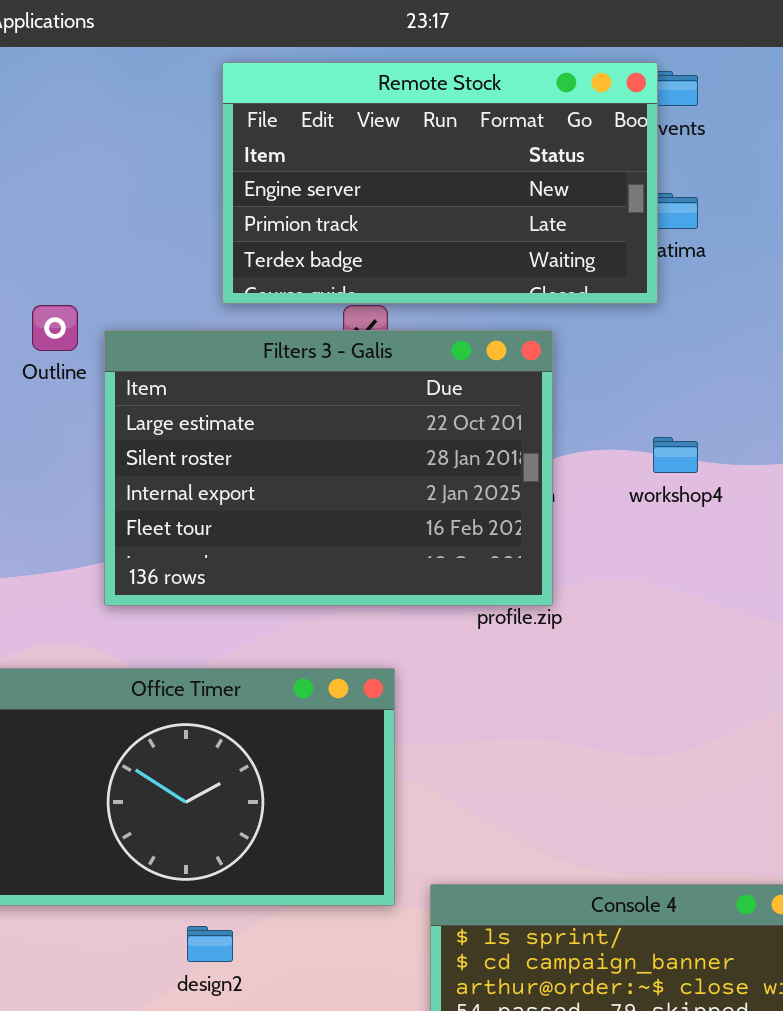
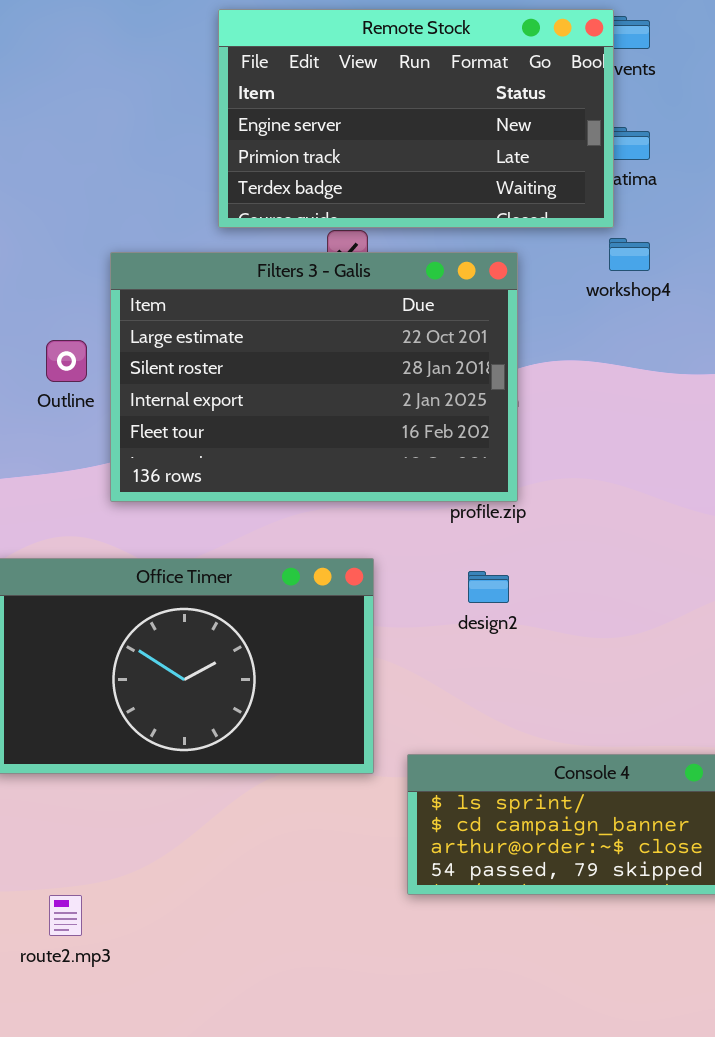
Outline: [32,305,78,351] -> [46,340,87,382], moved
workshop4: [653,437,698,473] -> [609,238,650,271], moved
design2: [187,926,233,962] -> [468,571,509,603], moved

